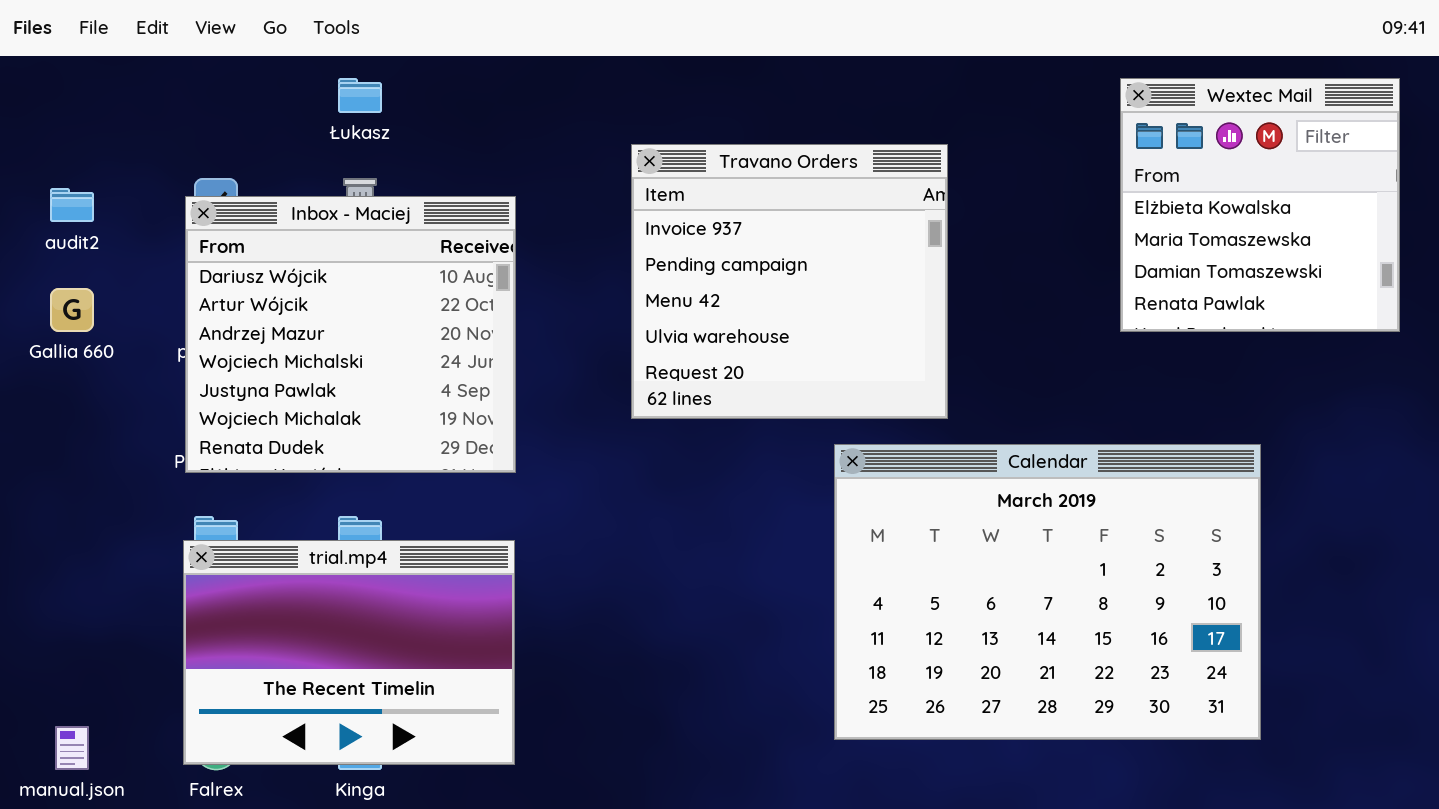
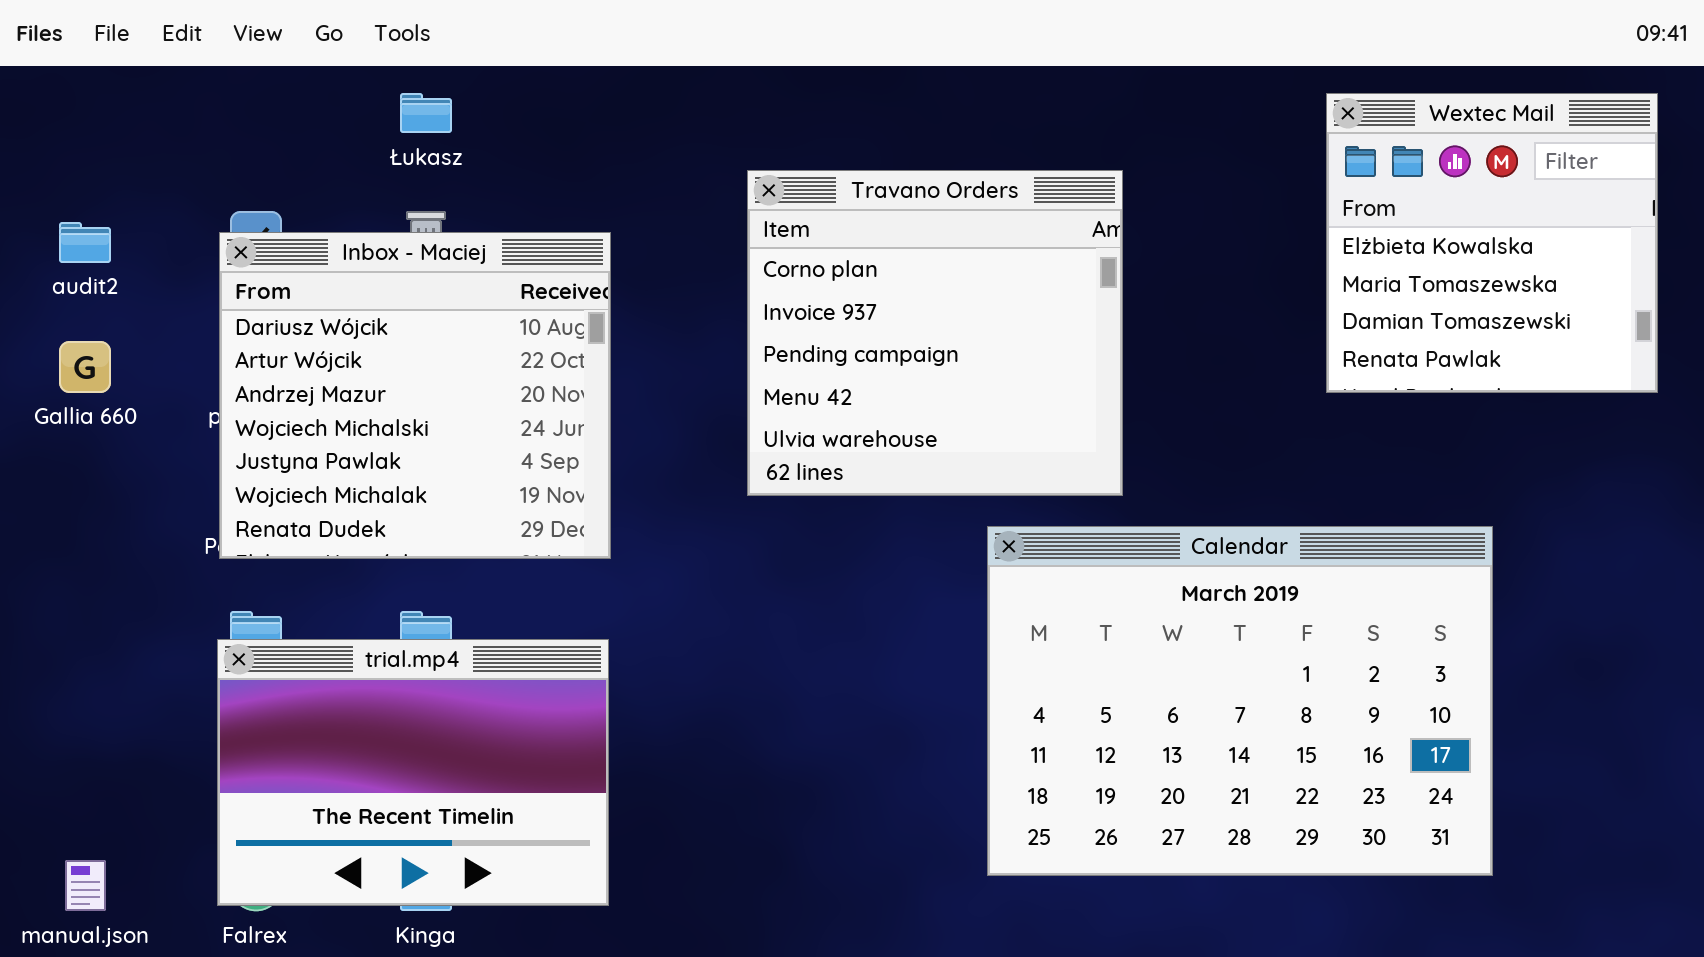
Travano Orders: [631,144,948,419] -> [747,170,1123,496], scrolled up 1 row

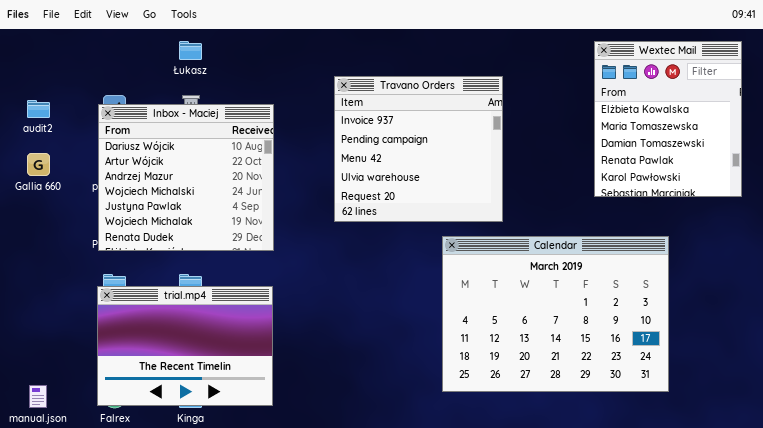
Wextec Mail: [1326,93,1658,393] -> [594,41,742,197], resized
Travano Orders: [747,170,1123,496] -> [334,76,503,222], scrolled down 1 row

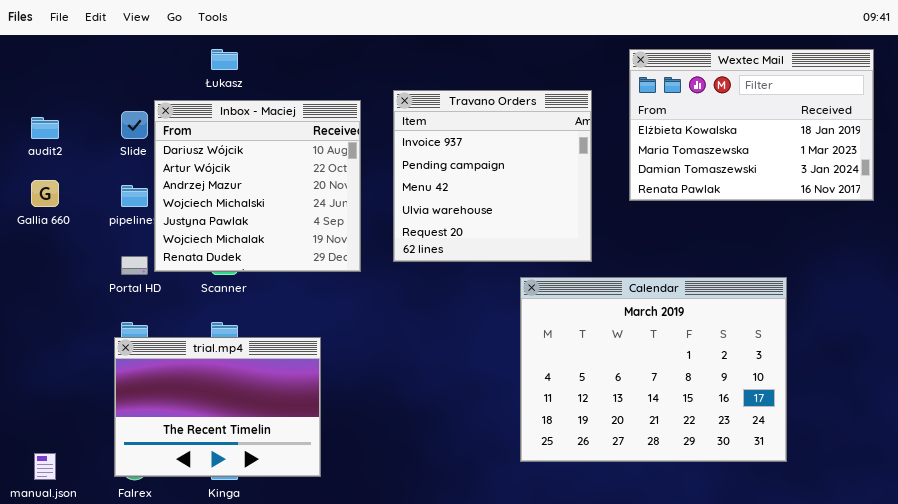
Wextec Mail: [594,41,742,197] -> [629,49,874,201], resized
Inbox - Maciej: [98,104,274,251] -> [154,100,361,272], moved

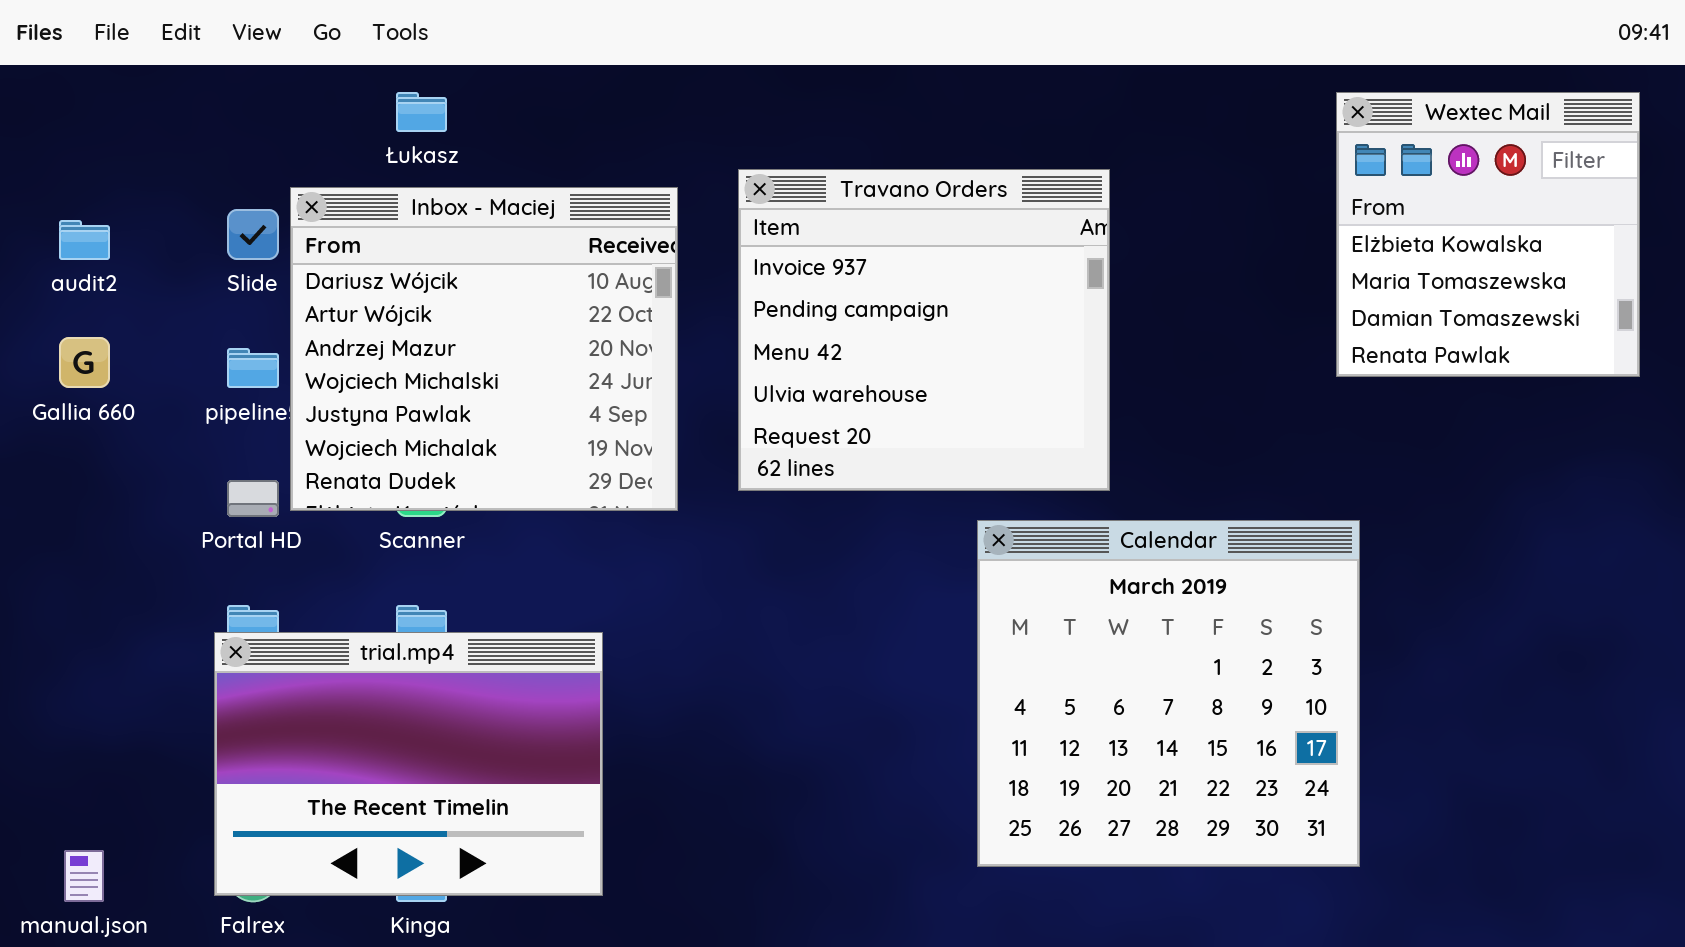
Wextec Mail: [629,49,874,201] -> [1336,92,1640,377], resized
Calendar: [520,277,787,462] -> [977,520,1360,867], resized

